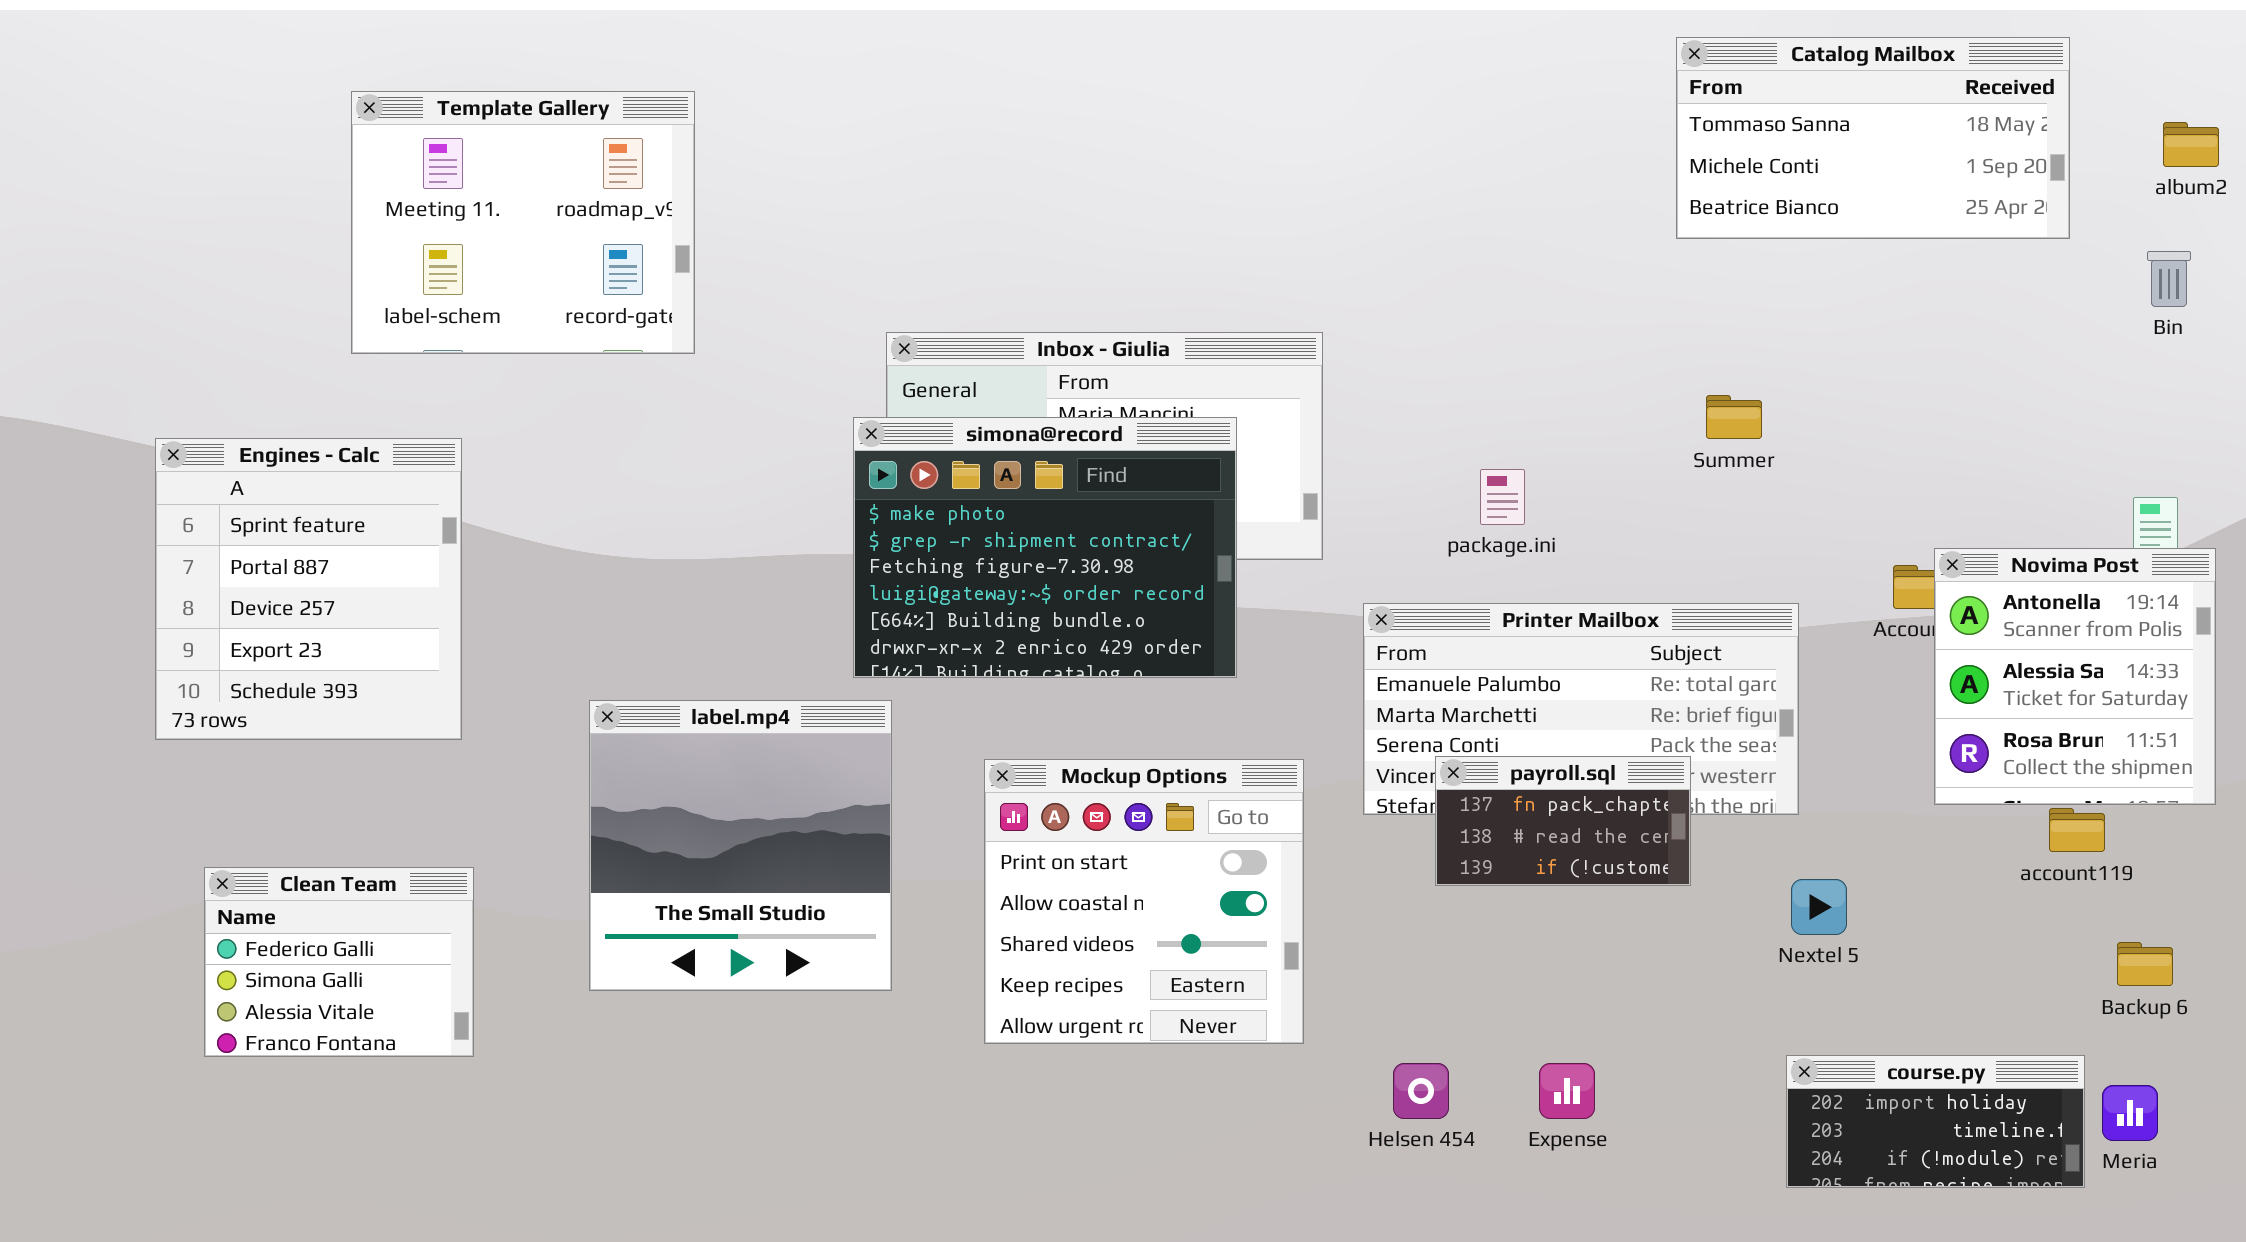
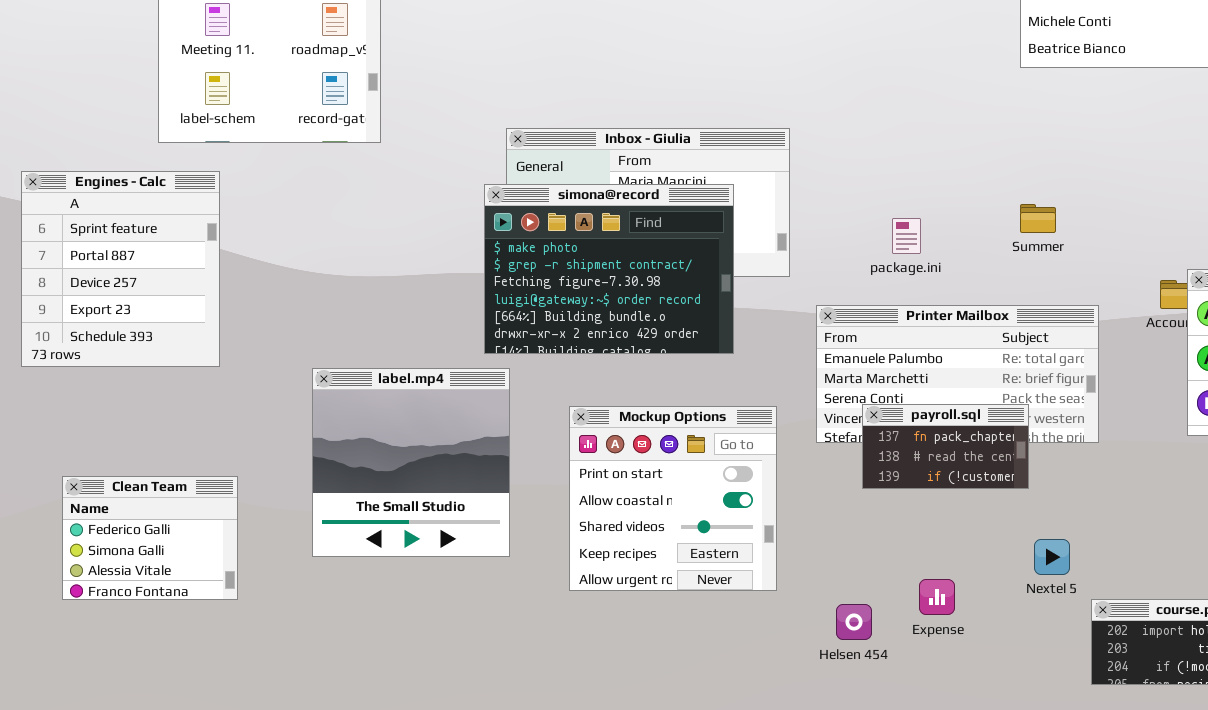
Summer: [1706,395,1762,439] -> [1020,204,1056,233], moved
Engines - Calc: [155,438,462,740] -> [21,171,220,367], moved
Nextel 5: [1791,879,1847,935] -> [1034,539,1070,575], moved
Expense: [1539,1063,1595,1119] -> [919,579,955,615], moved

